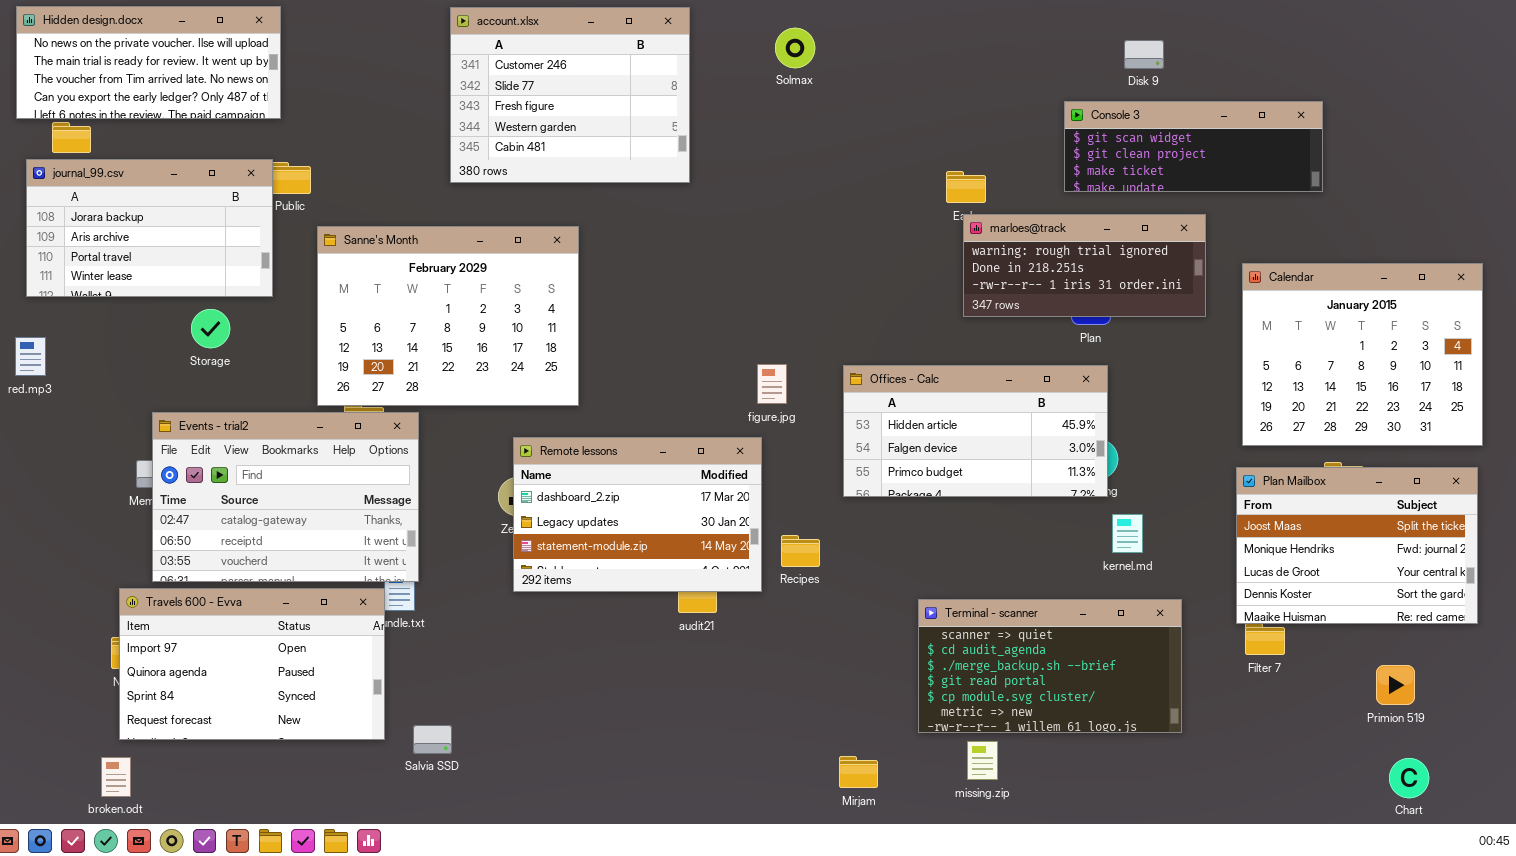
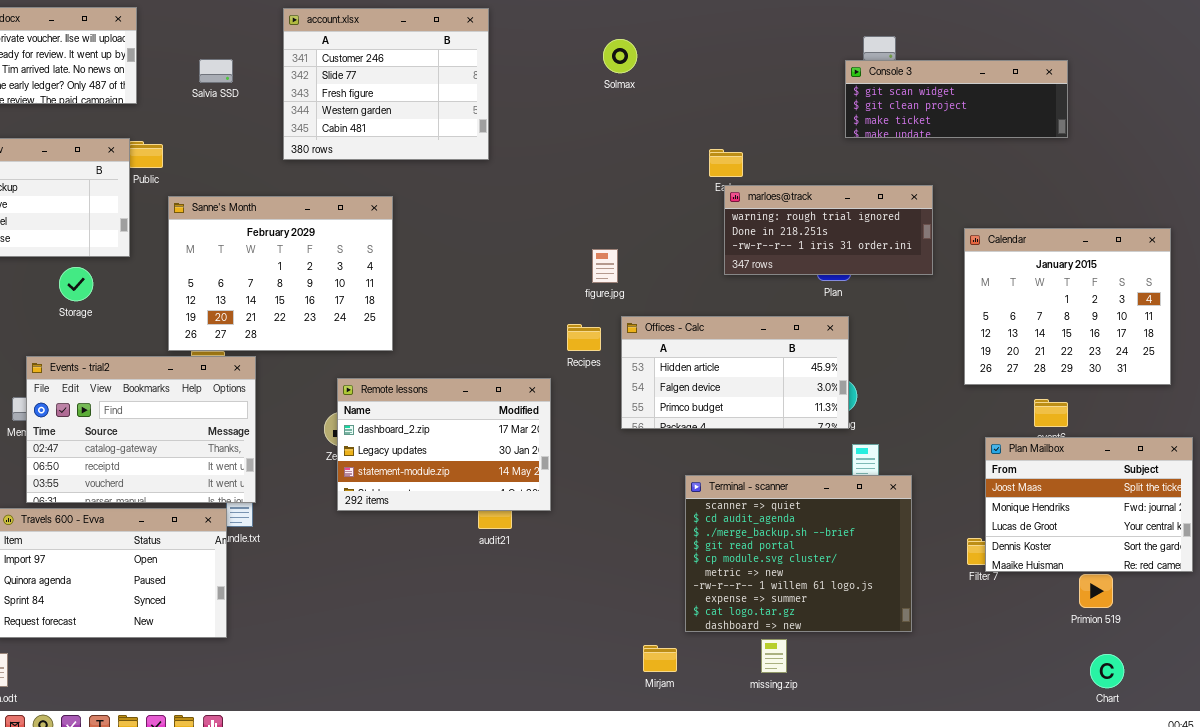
Solmax: [775,28,815,68] -> [603,39,637,73], moved
Console 3: [1064,101,1323,192] -> [845,60,1068,138], moved
figure.jpg: [757,364,787,404] -> [592,249,618,283], moved
Plan Mailbox: [1236,467,1478,624] -> [985,437,1193,572], moved
Recipes: [781,535,820,567] -> [567,324,601,351], moved
Terminal - scanner: [918,599,1182,733] -> [685,475,912,632], resized
Salvia SSD: [413,725,452,754] -> [199,59,233,83], moved
missing.zip: [967,741,998,780] -> [761,639,787,673], moved
Mirjam: [839,756,878,788] -> [643,645,677,672], moved

